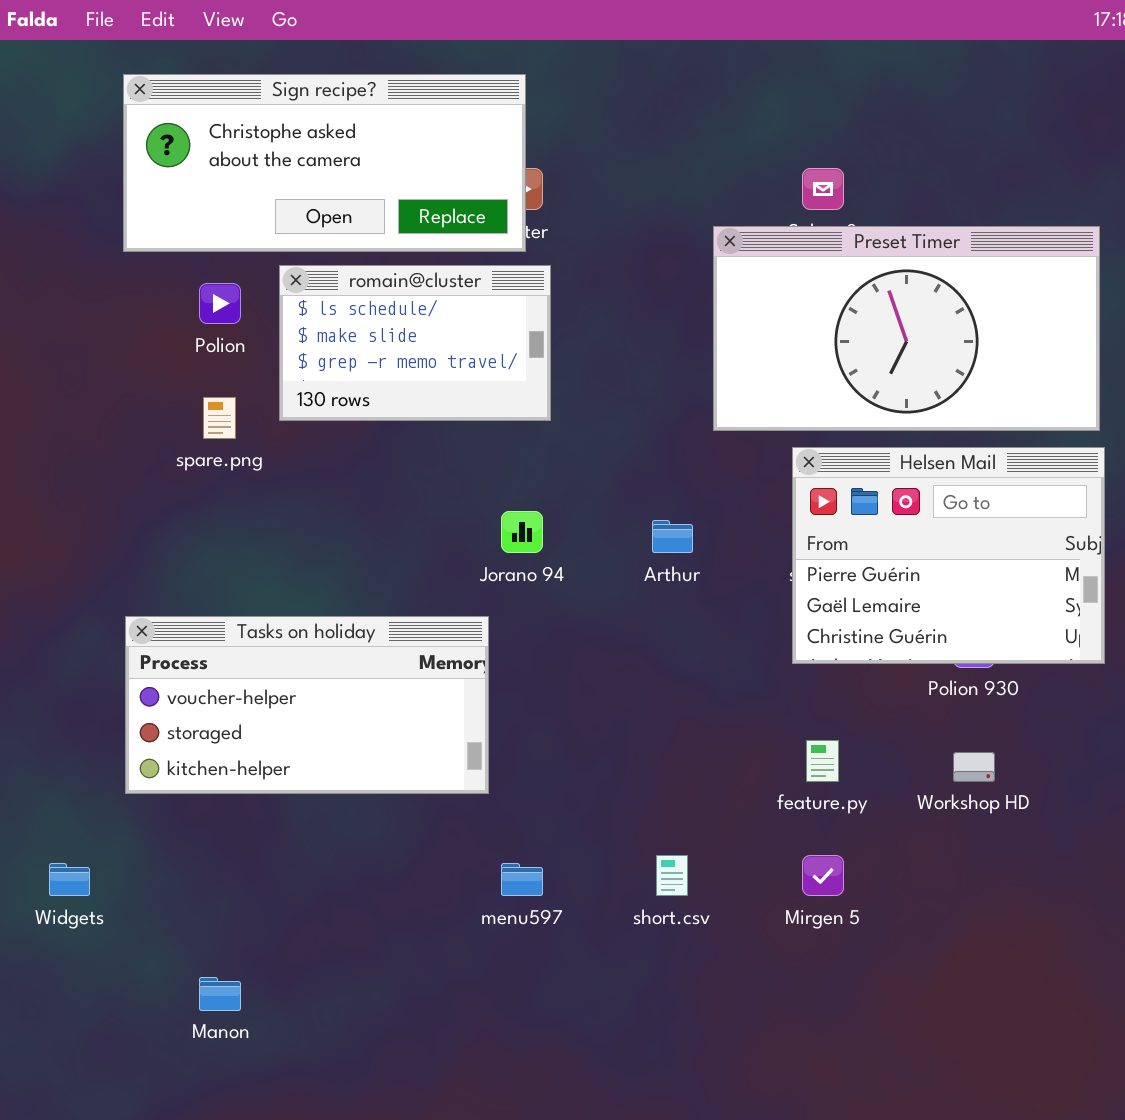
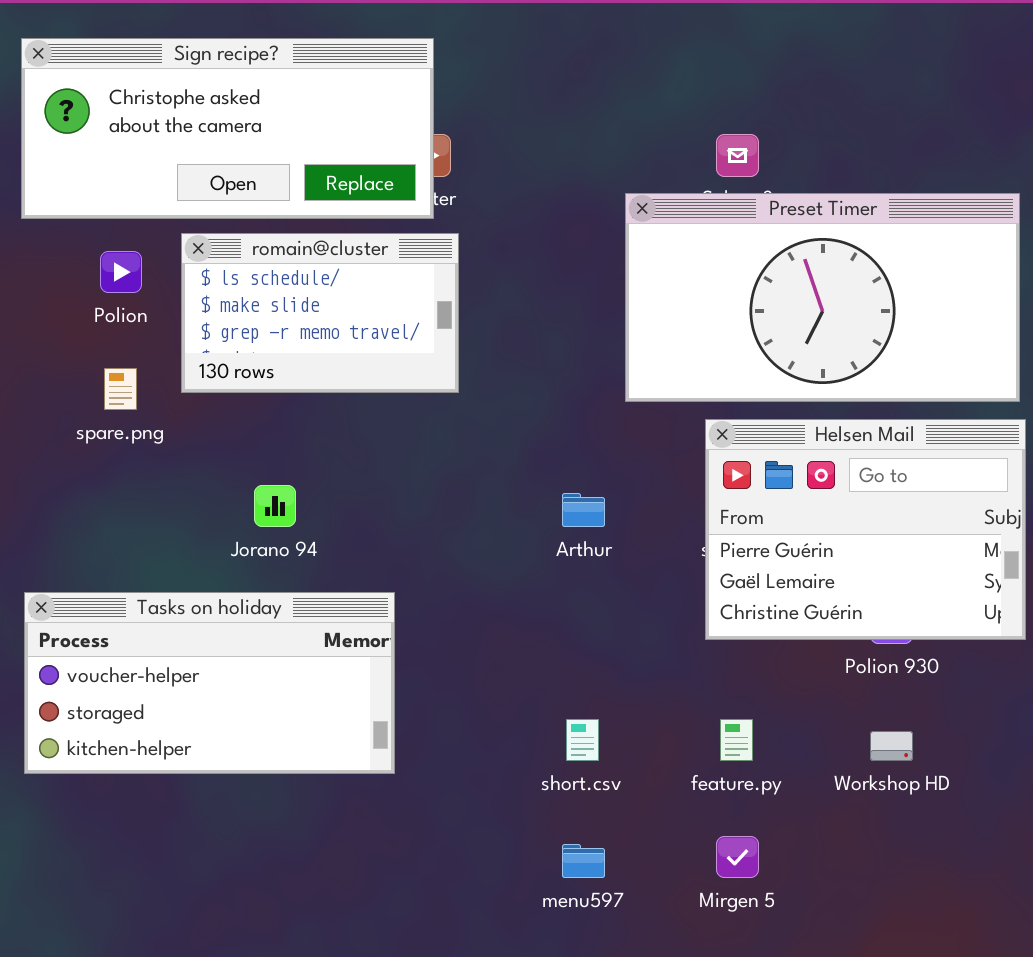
Jorano 94: [501,511,543,553] -> [254,485,296,527], moved
short.csv: [656,855,688,896] -> [566,719,599,761], moved
menu597: [501,863,543,896] -> [562,844,605,878], moved

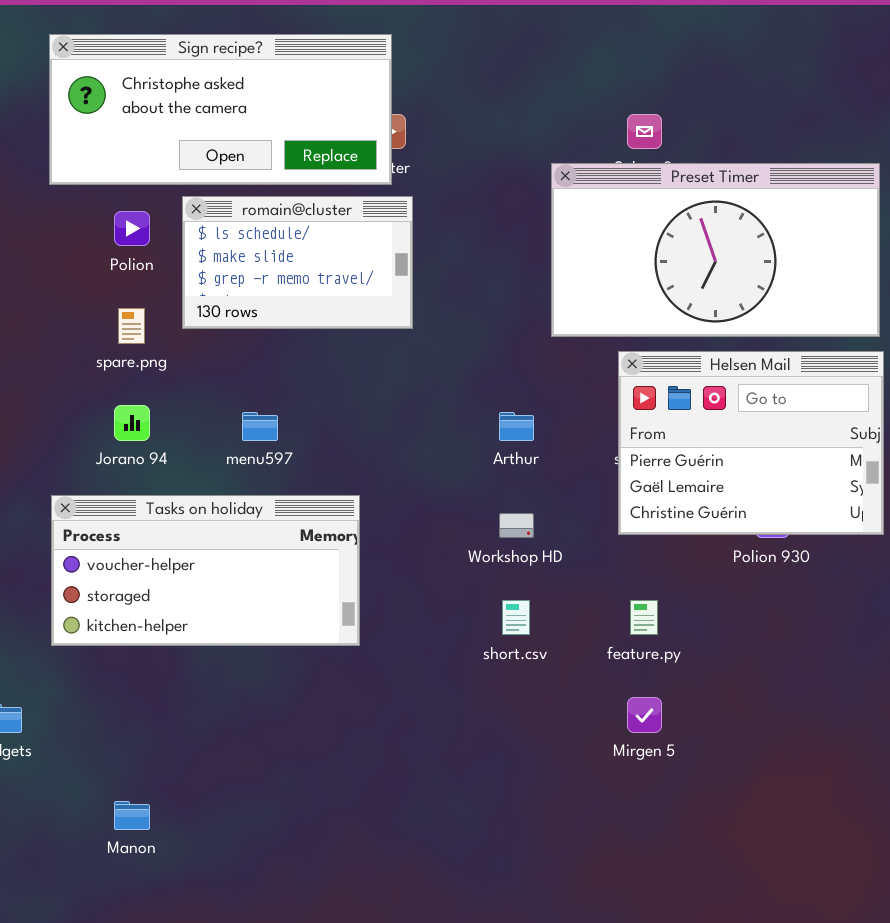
Jorano 94: [254,485,296,527] -> [114,405,150,441], moved
Workshop HD: [870,731,913,761] -> [499,513,534,538], moved
menu597: [562,844,605,878] -> [242,412,278,441], moved

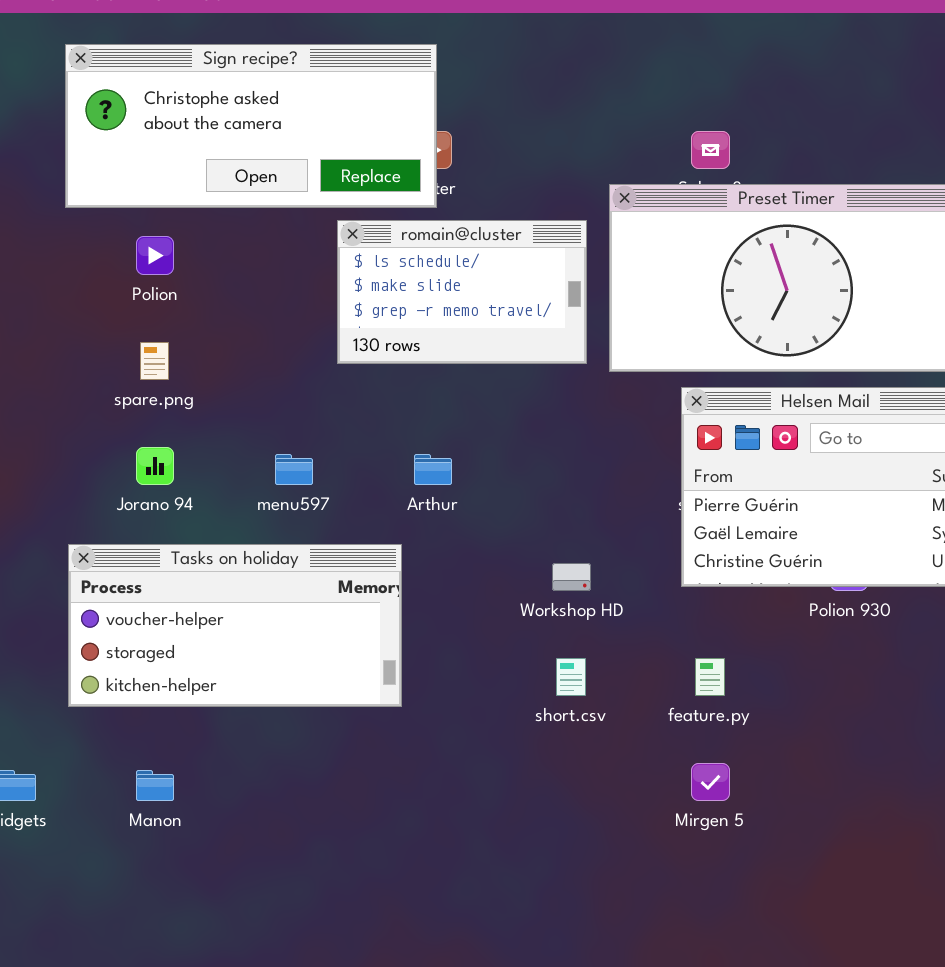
romain@cluster: [182,196,413,329] -> [337,220,587,364], moved
Arthur: [499,412,534,441] -> [414,454,452,485], moved
Manon: [114,801,150,830] -> [136,770,174,801], moved

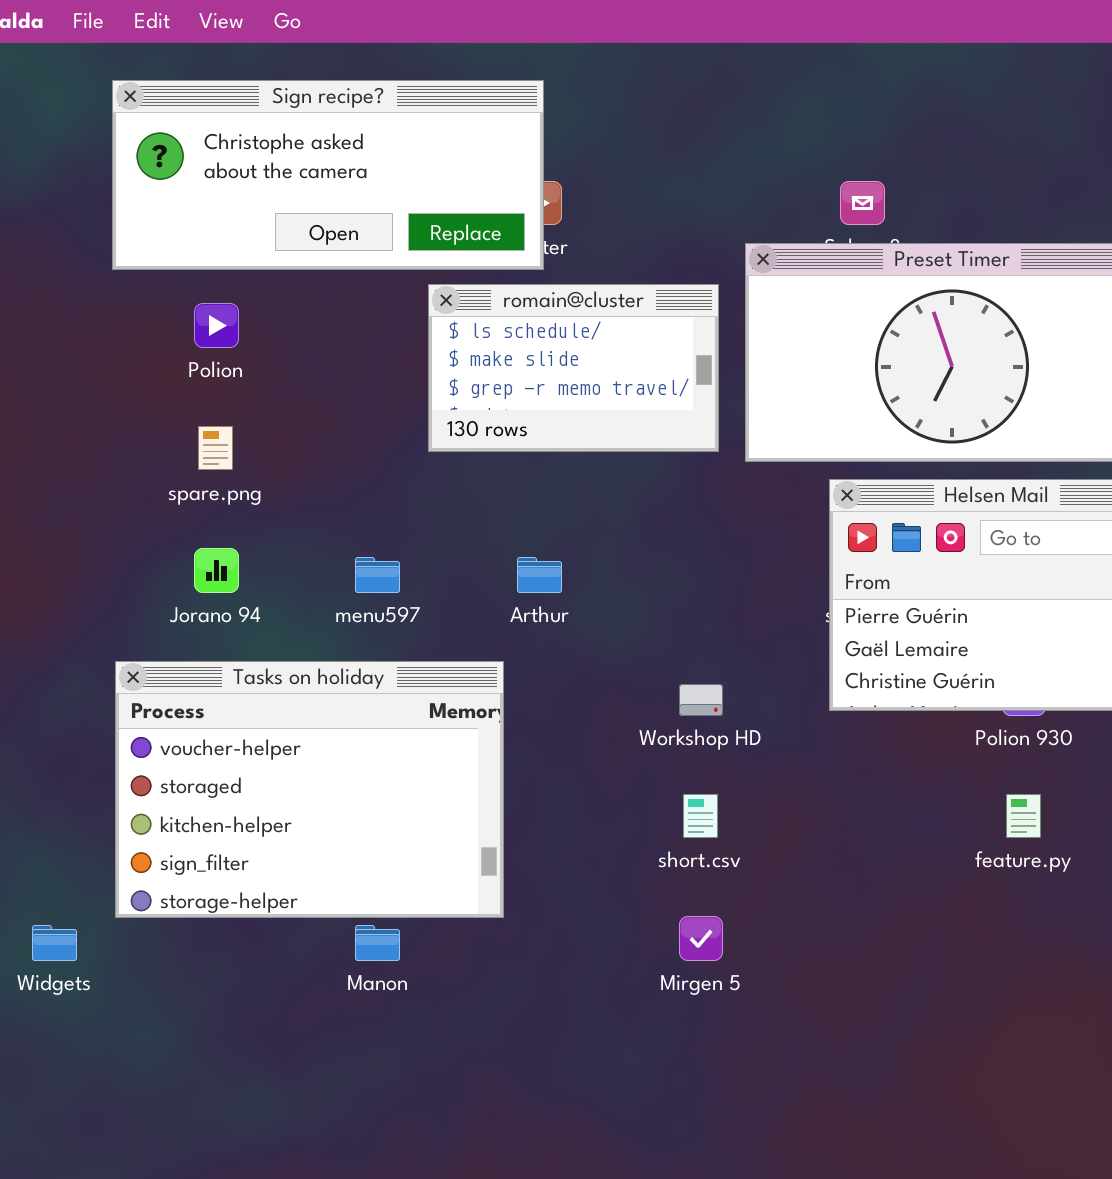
Tasks on holiday: [68,544,402,707] -> [115,661,504,918], resized
feature.py: [695,658,725,696] -> [1006,794,1041,838], moved
Mirgen 5: [691,763,730,801] -> [679,916,723,961], moved
Manon: [136,770,174,801] -> [355,925,400,961], moved

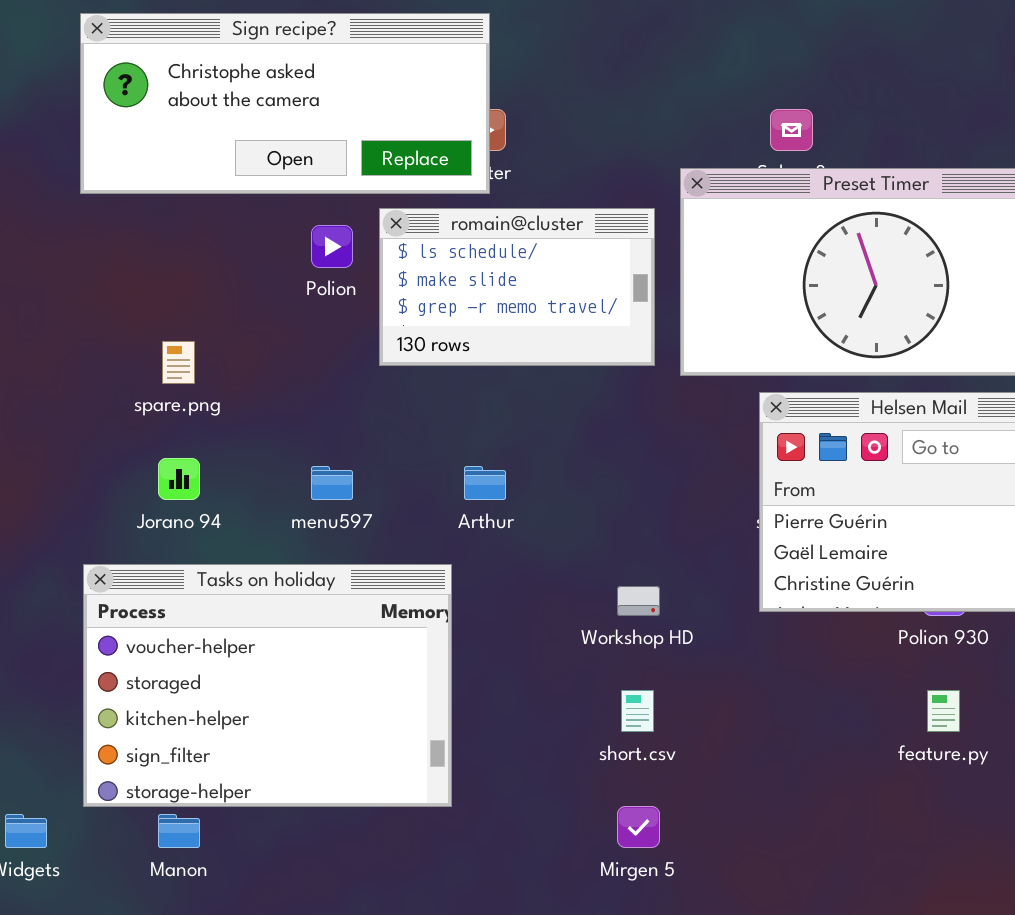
Polion: [194,303,239,348] -> [311,225,353,268], moved
Manon: [355,925,400,961] -> [158,814,200,848], moved

